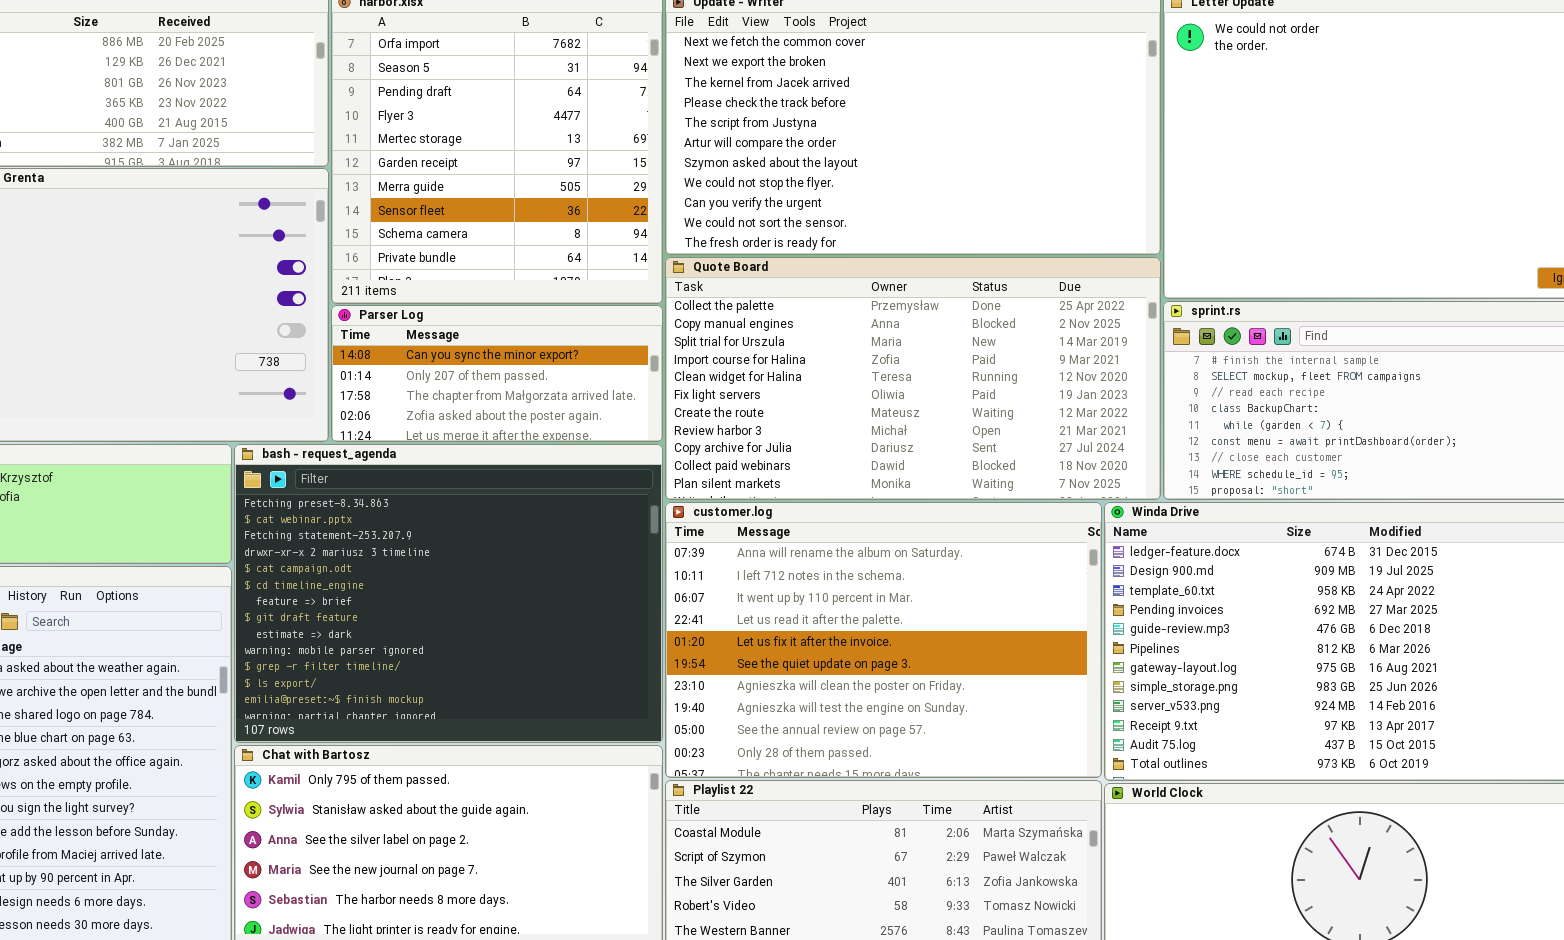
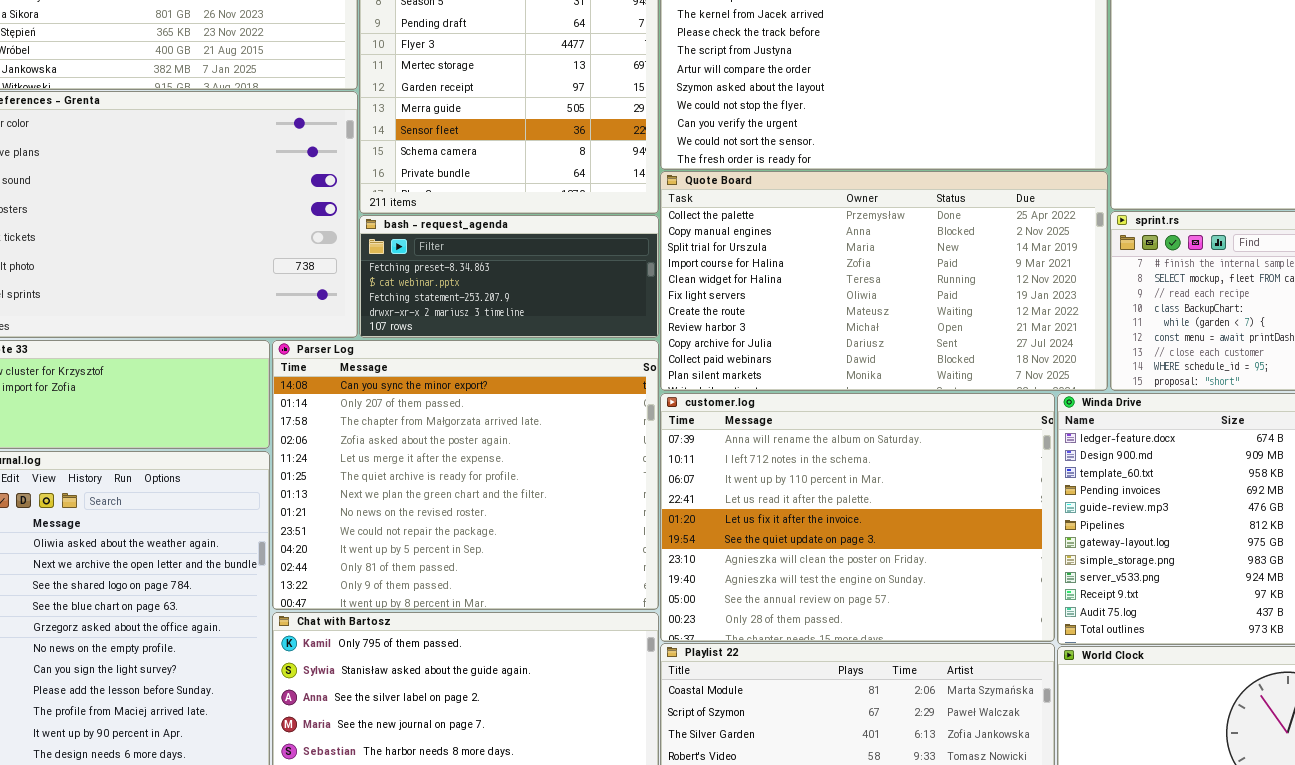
Parser Log: [331,305,663,442] -> [272,340,659,610], moved, resized
bash - request_agenda: [234,444,663,743] -> [359,215,659,338], moved, resized

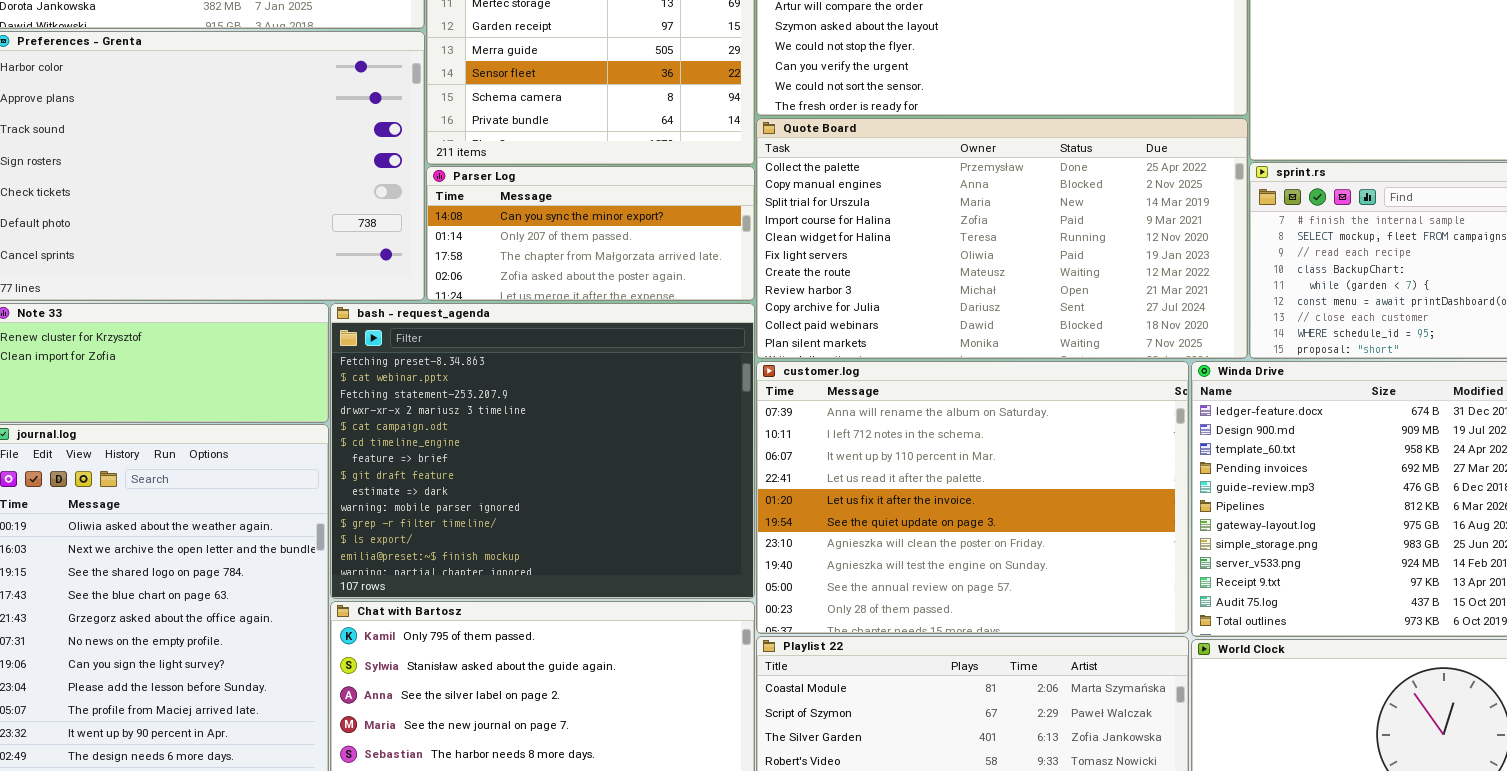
bash - request_agenda: [359,215,659,338] -> [330,303,755,599], moved, resized
Parser Log: [272,340,659,610] -> [426,166,755,301], moved, resized

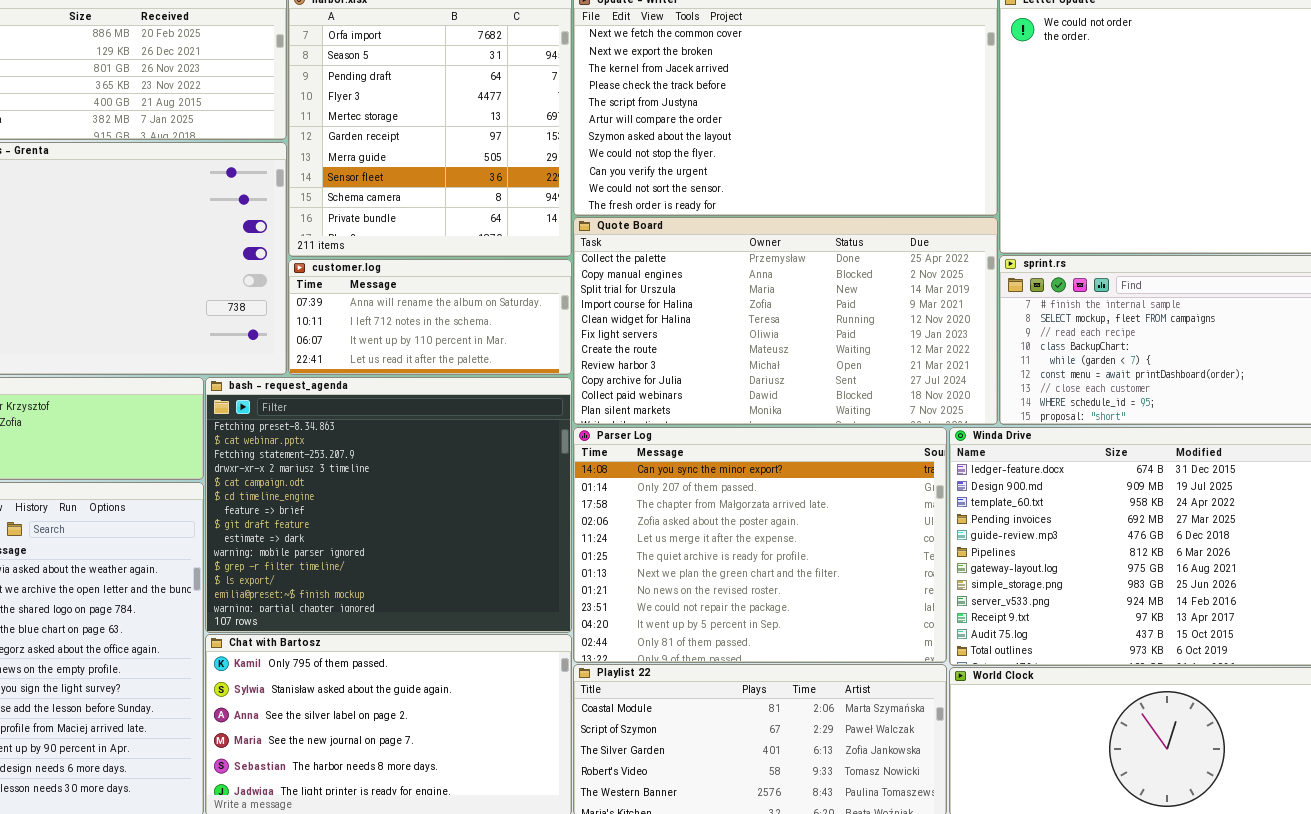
Parser Log: [426,166,755,301] -> [573,427,947,663], moved, resized
customer.log: [756,361,1189,634] -> [288,259,572,375], moved, resized

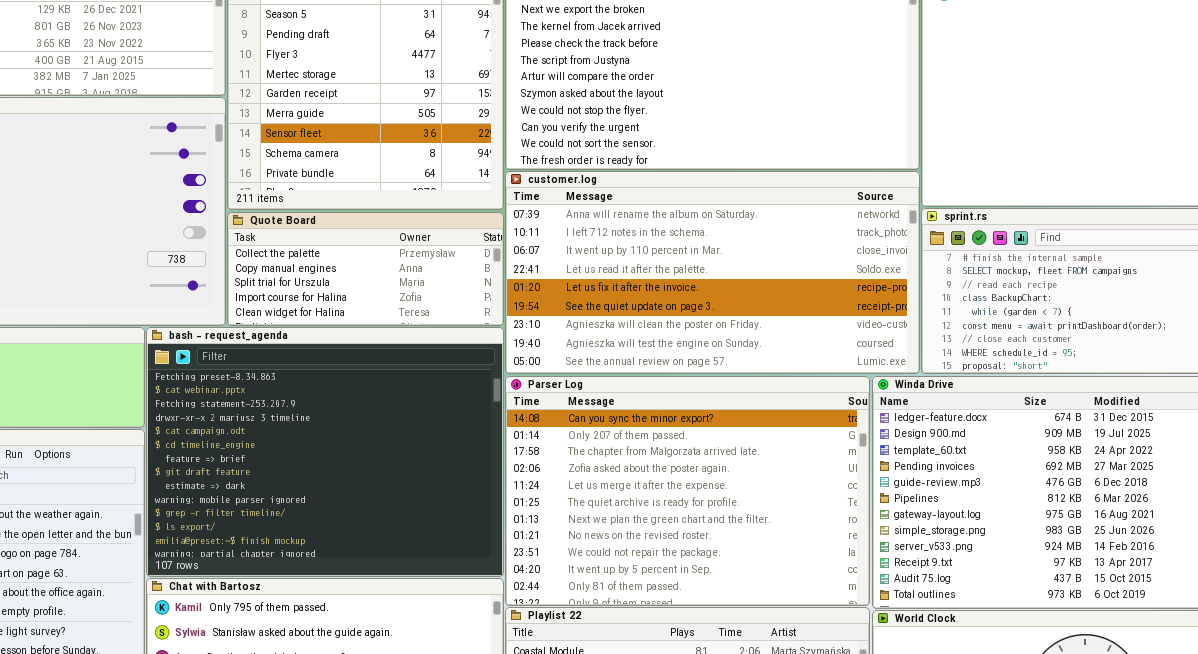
Quote Board: [573,217,998,425] -> [227,212,504,326], moved, resized
customer.log: [288,259,572,375] -> [505,171,920,374], moved, resized

